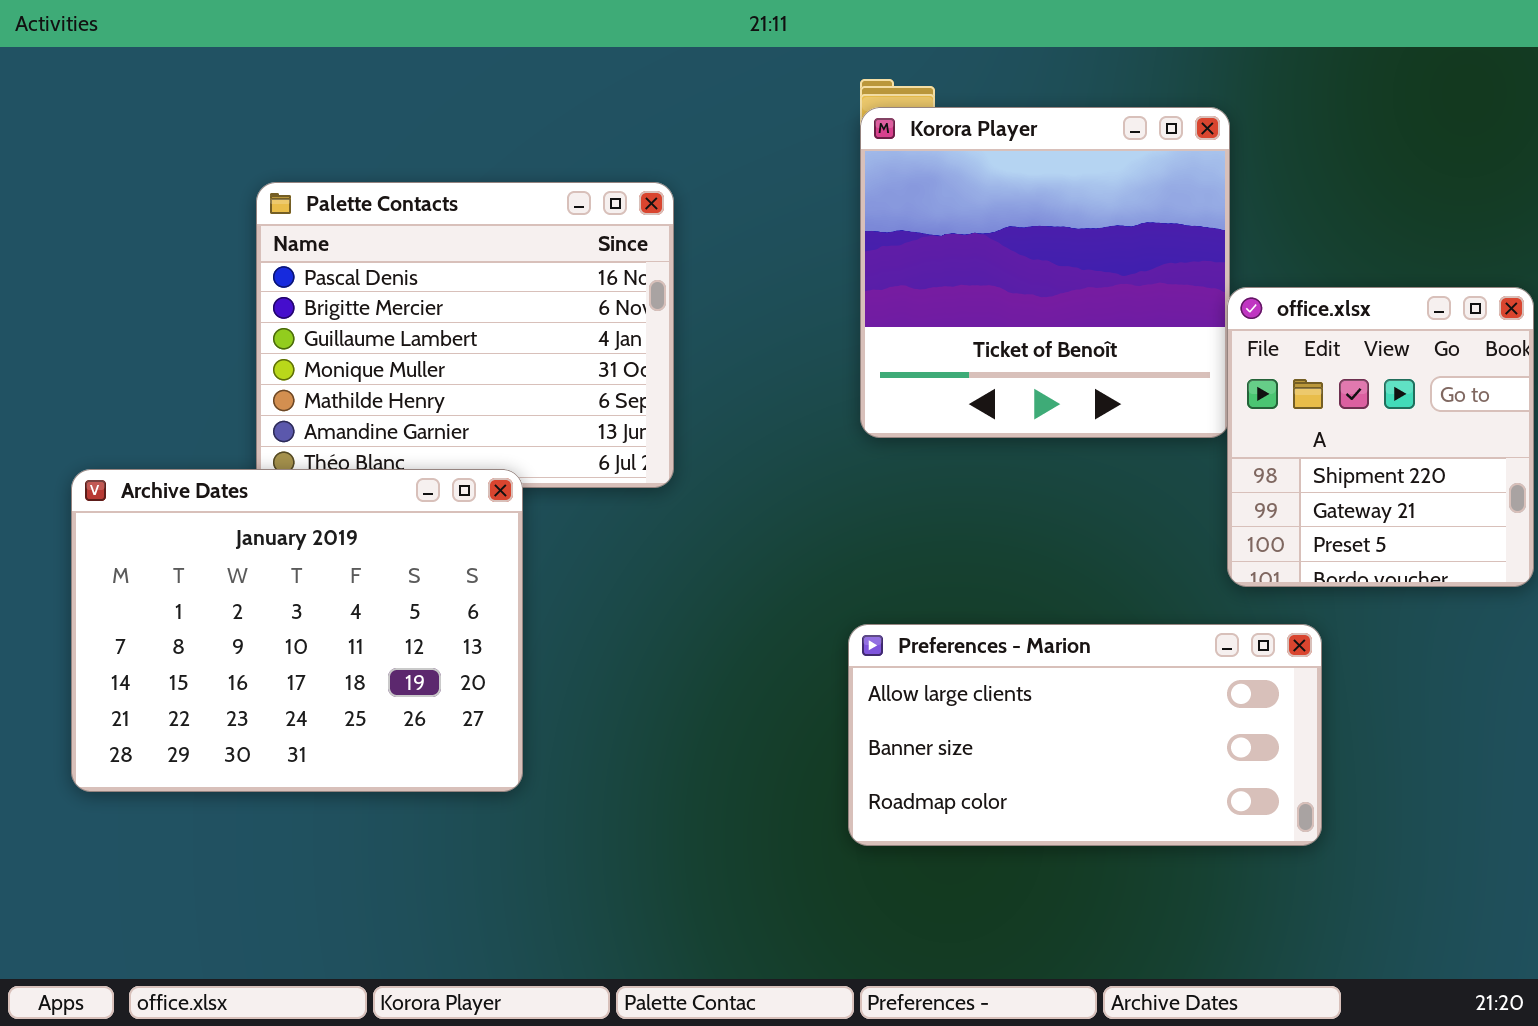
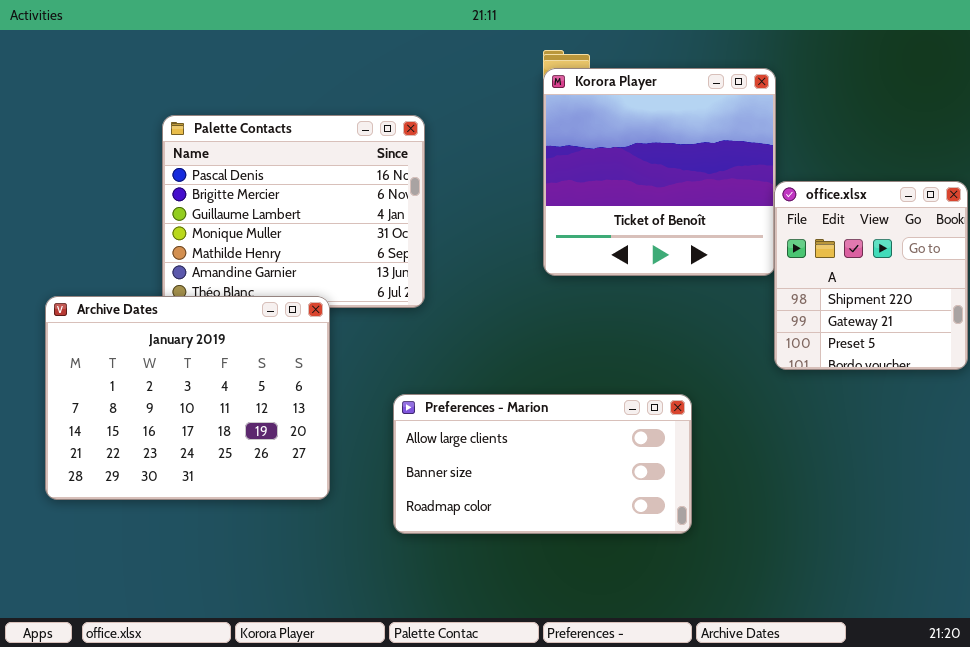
Preferences - Marion: [848,624,1322,846] -> [393,394,692,534], moved

